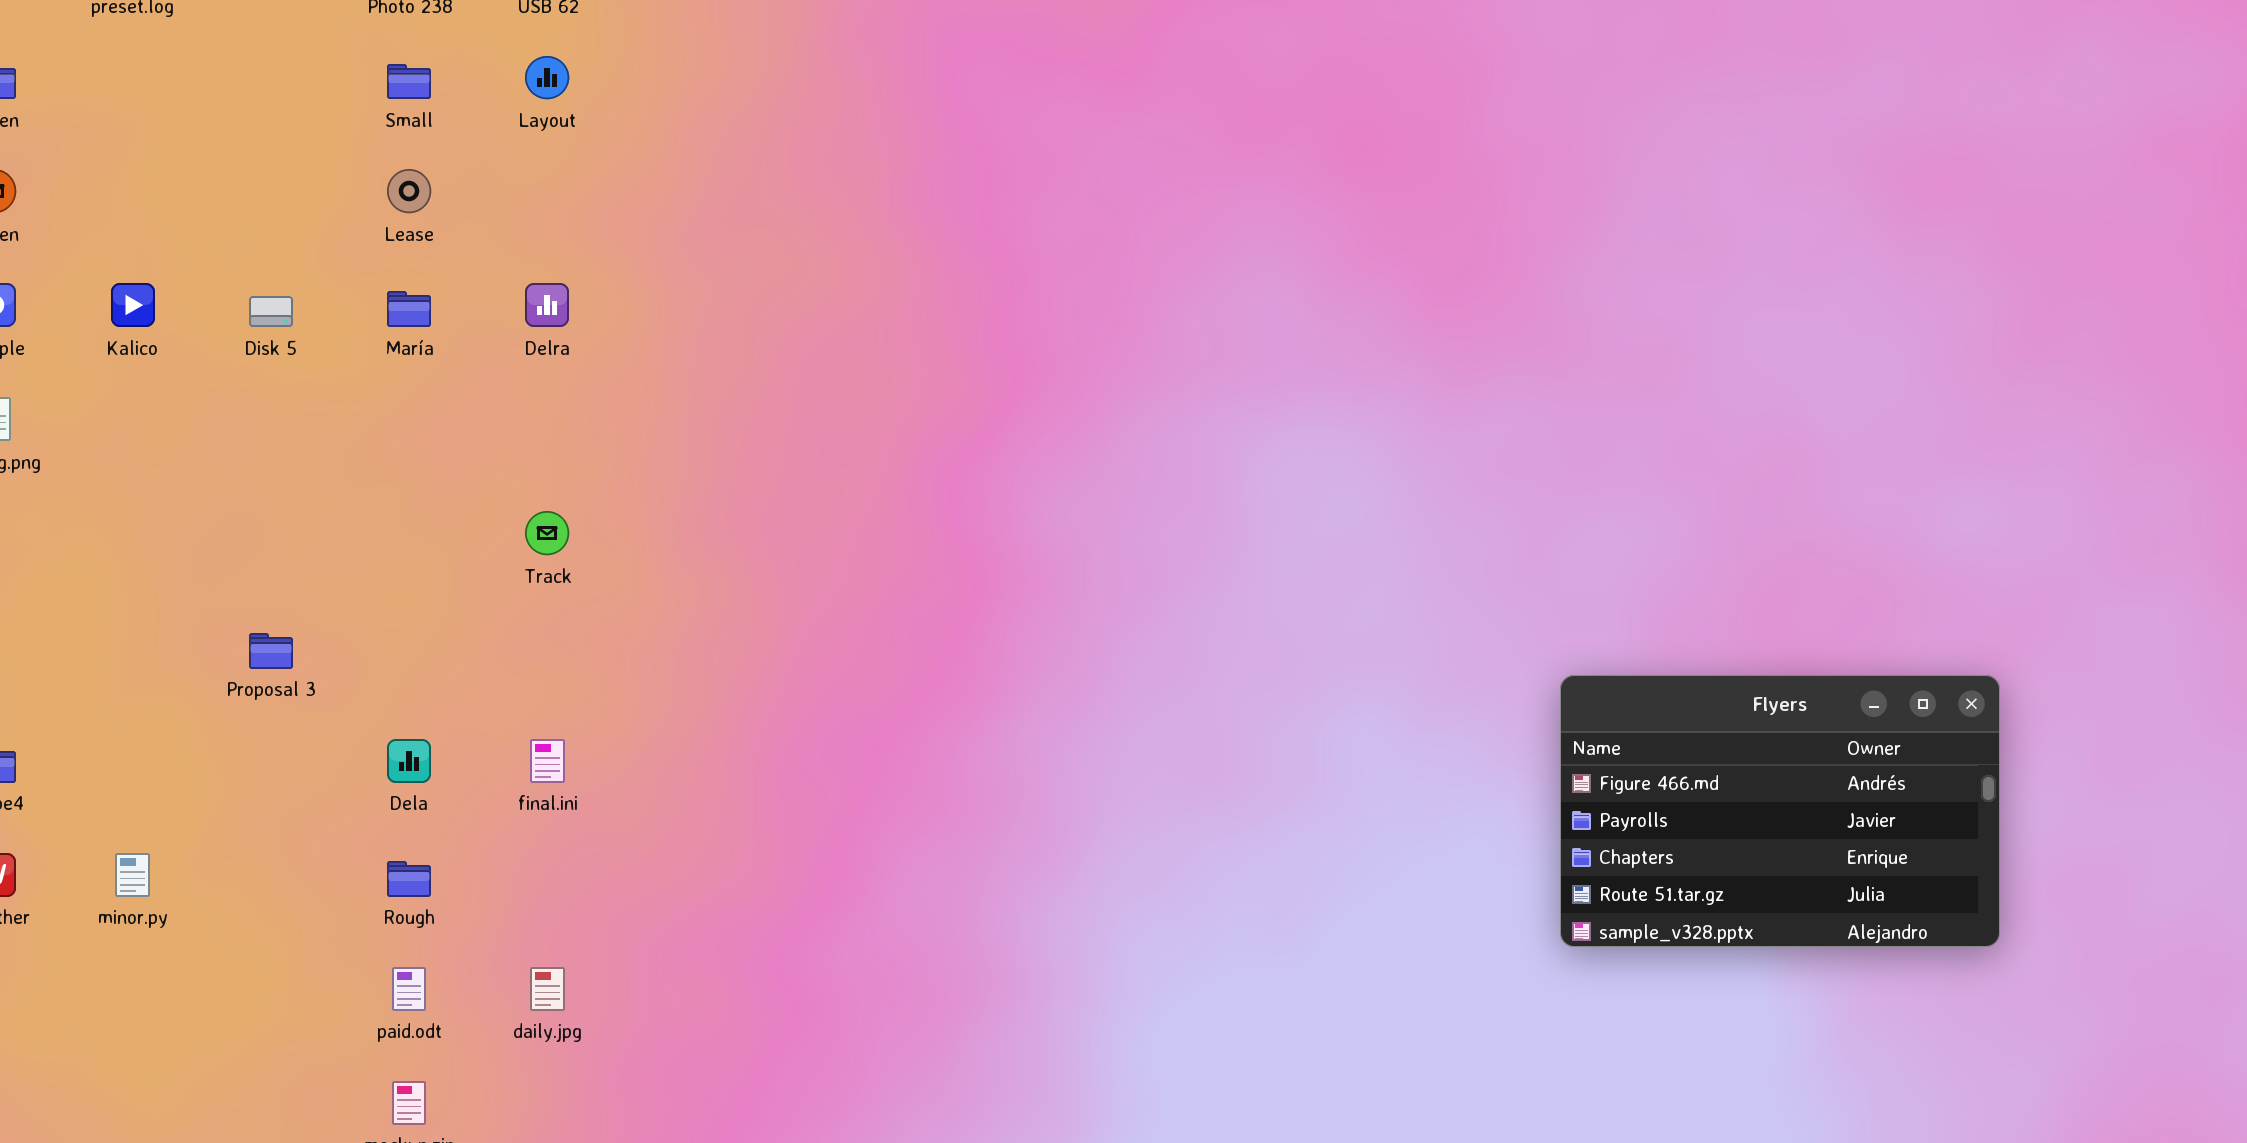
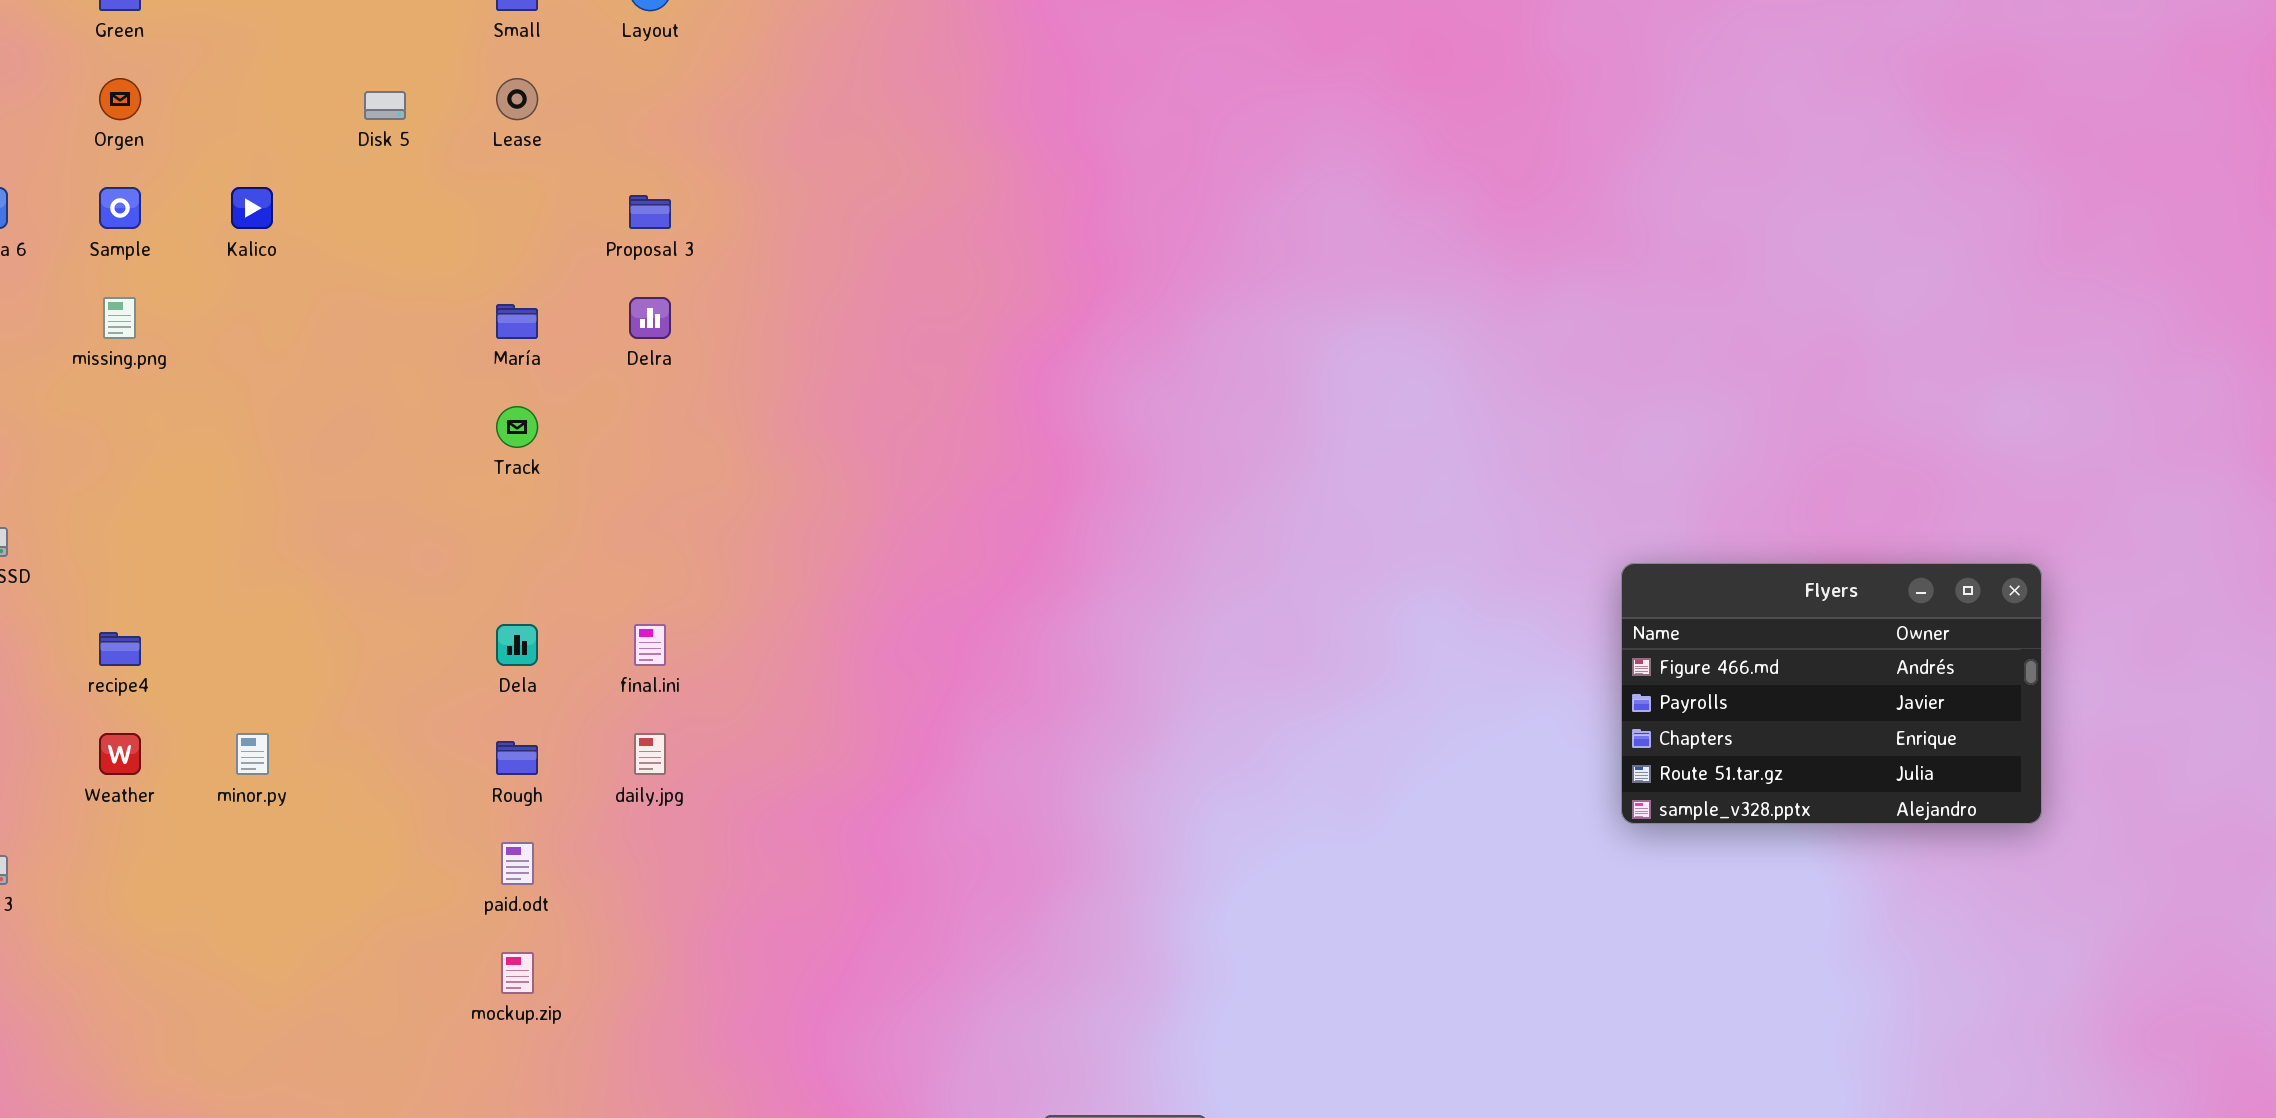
Delra: [525,283,569,327] -> [629,297,671,339], moved
María: [387,291,431,327] -> [496,304,538,339], moved
Disk 5: [249,296,293,327] -> [364,91,406,120], moved
Track: [525,511,569,555] -> [496,406,538,448], moved
Proposal 3: [249,633,293,669] -> [629,195,671,229], moved
daily.jpg: [530,967,565,1011] -> [634,733,666,775], moved

